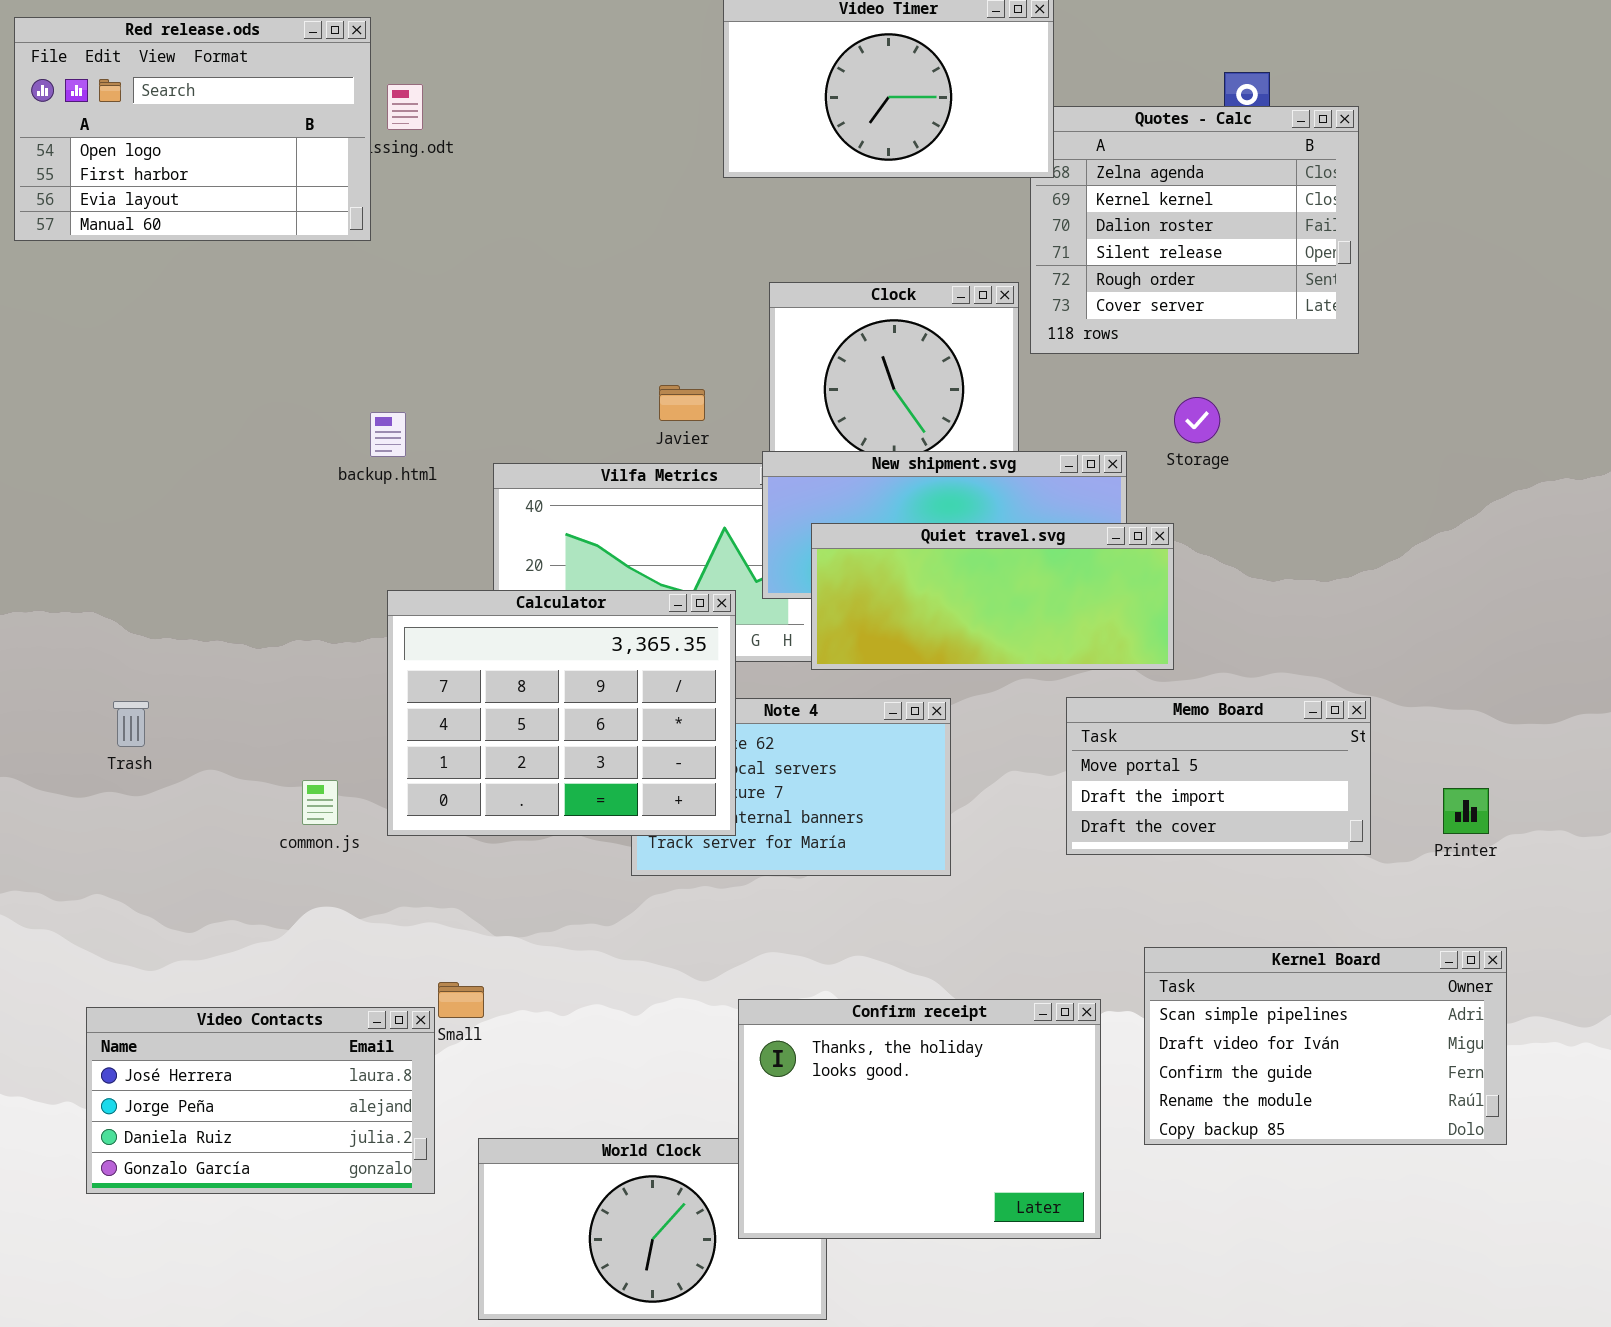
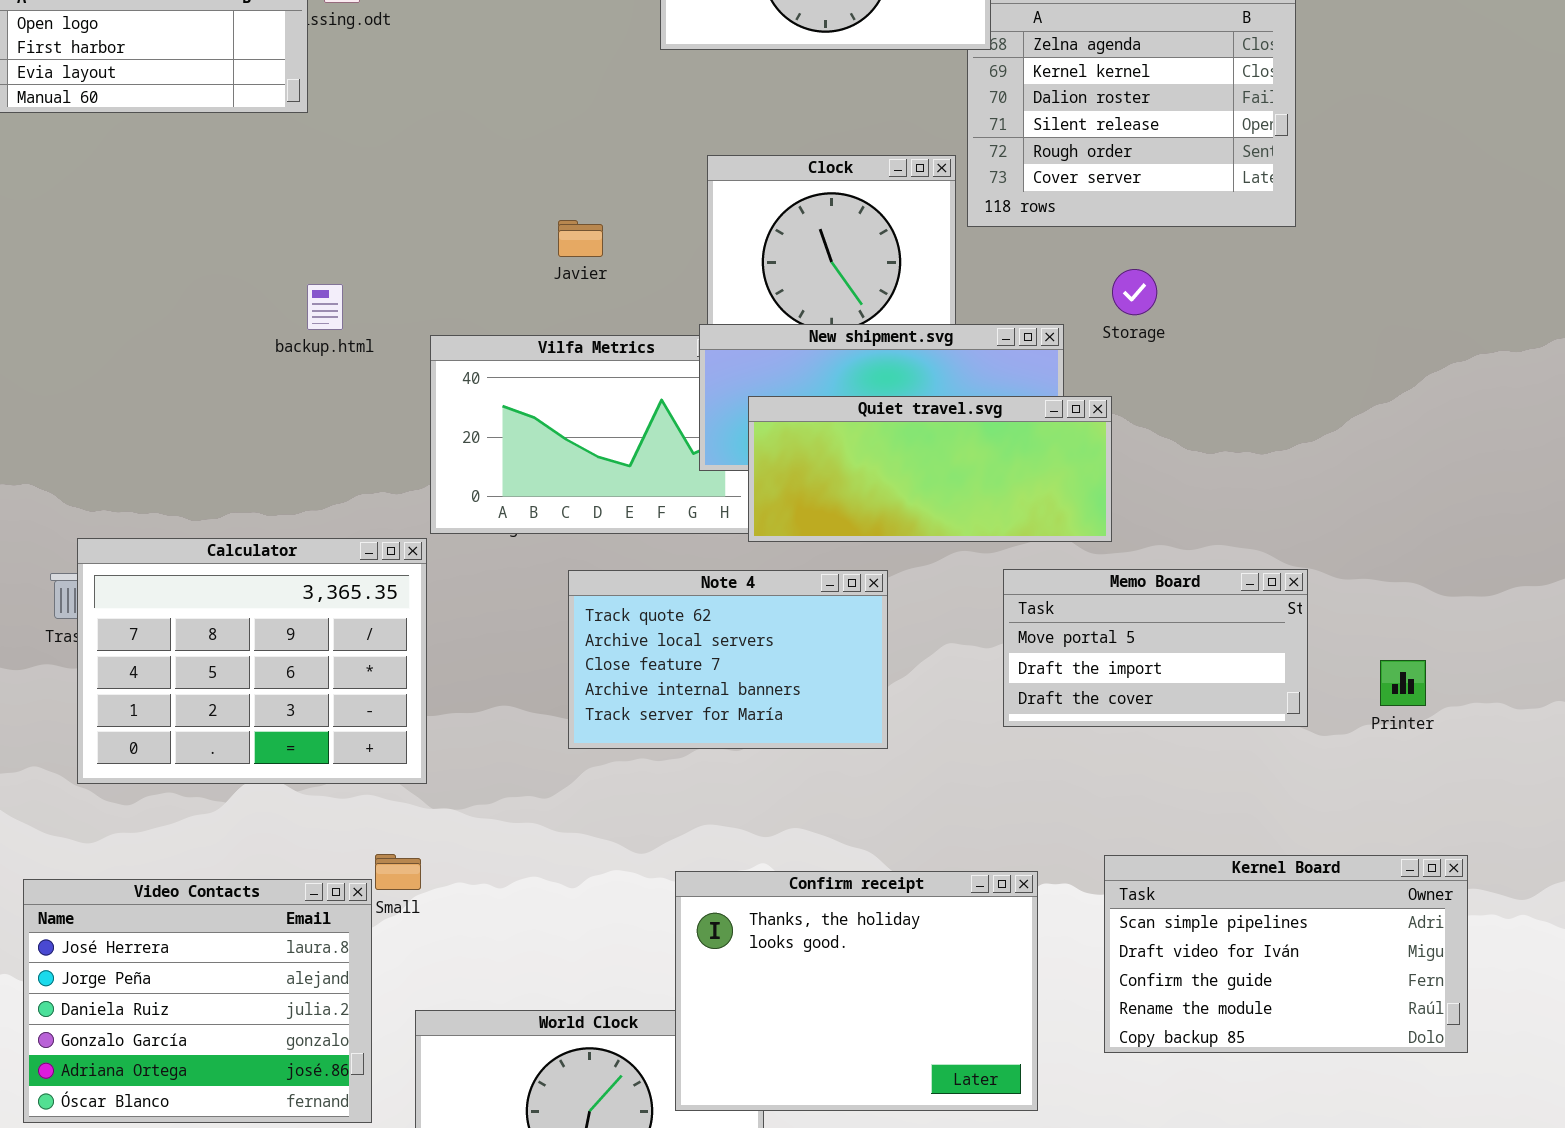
Javier: [659,385,705,421] -> [558,220,603,257], moved
Calculator: [387,590,736,836] -> [77,538,427,784], moved
Kernel Board: [1144,947,1507,1145] -> [1104,855,1468,1053], moved
Video Contacts: [86,1007,435,1194] -> [23,879,372,1123], resized

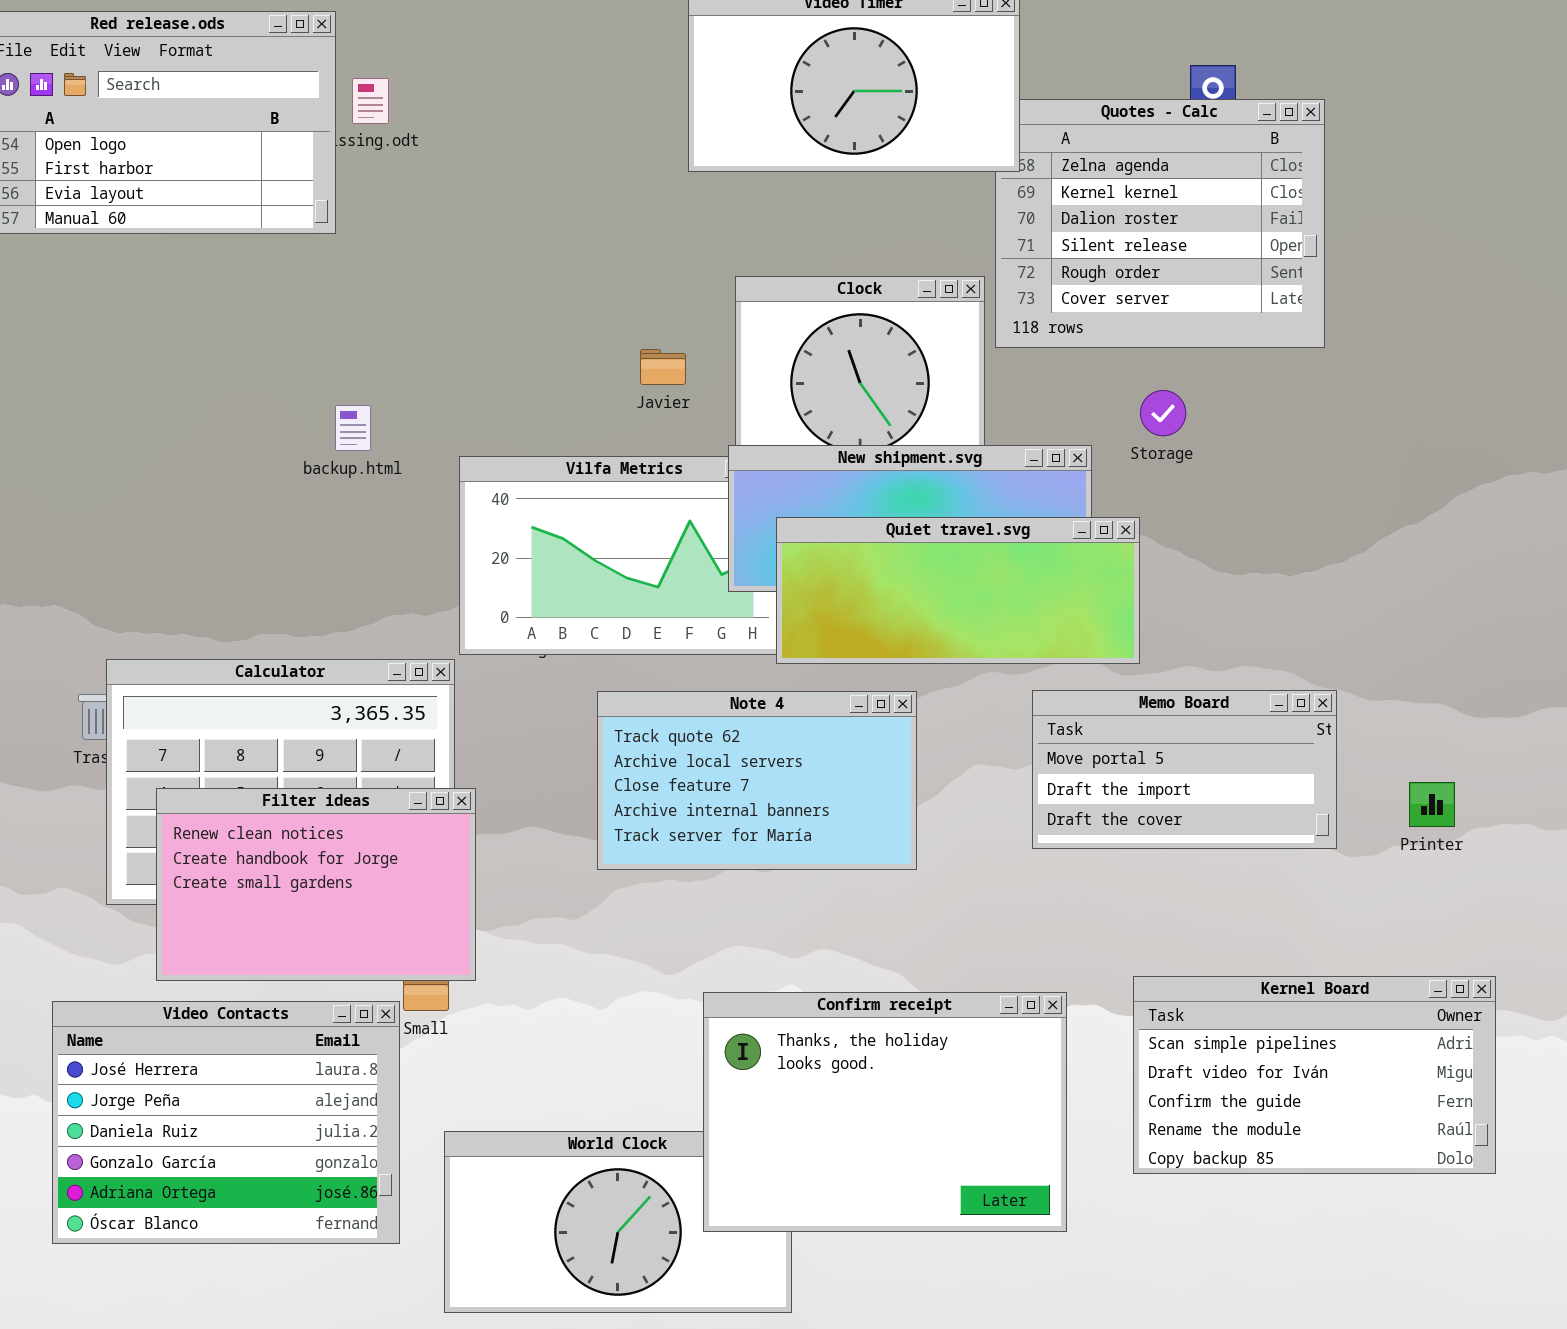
Javier: [558,220,603,257] -> [640,349,686,385], moved
Filter ideas: none -> [156,788,476,981], opened

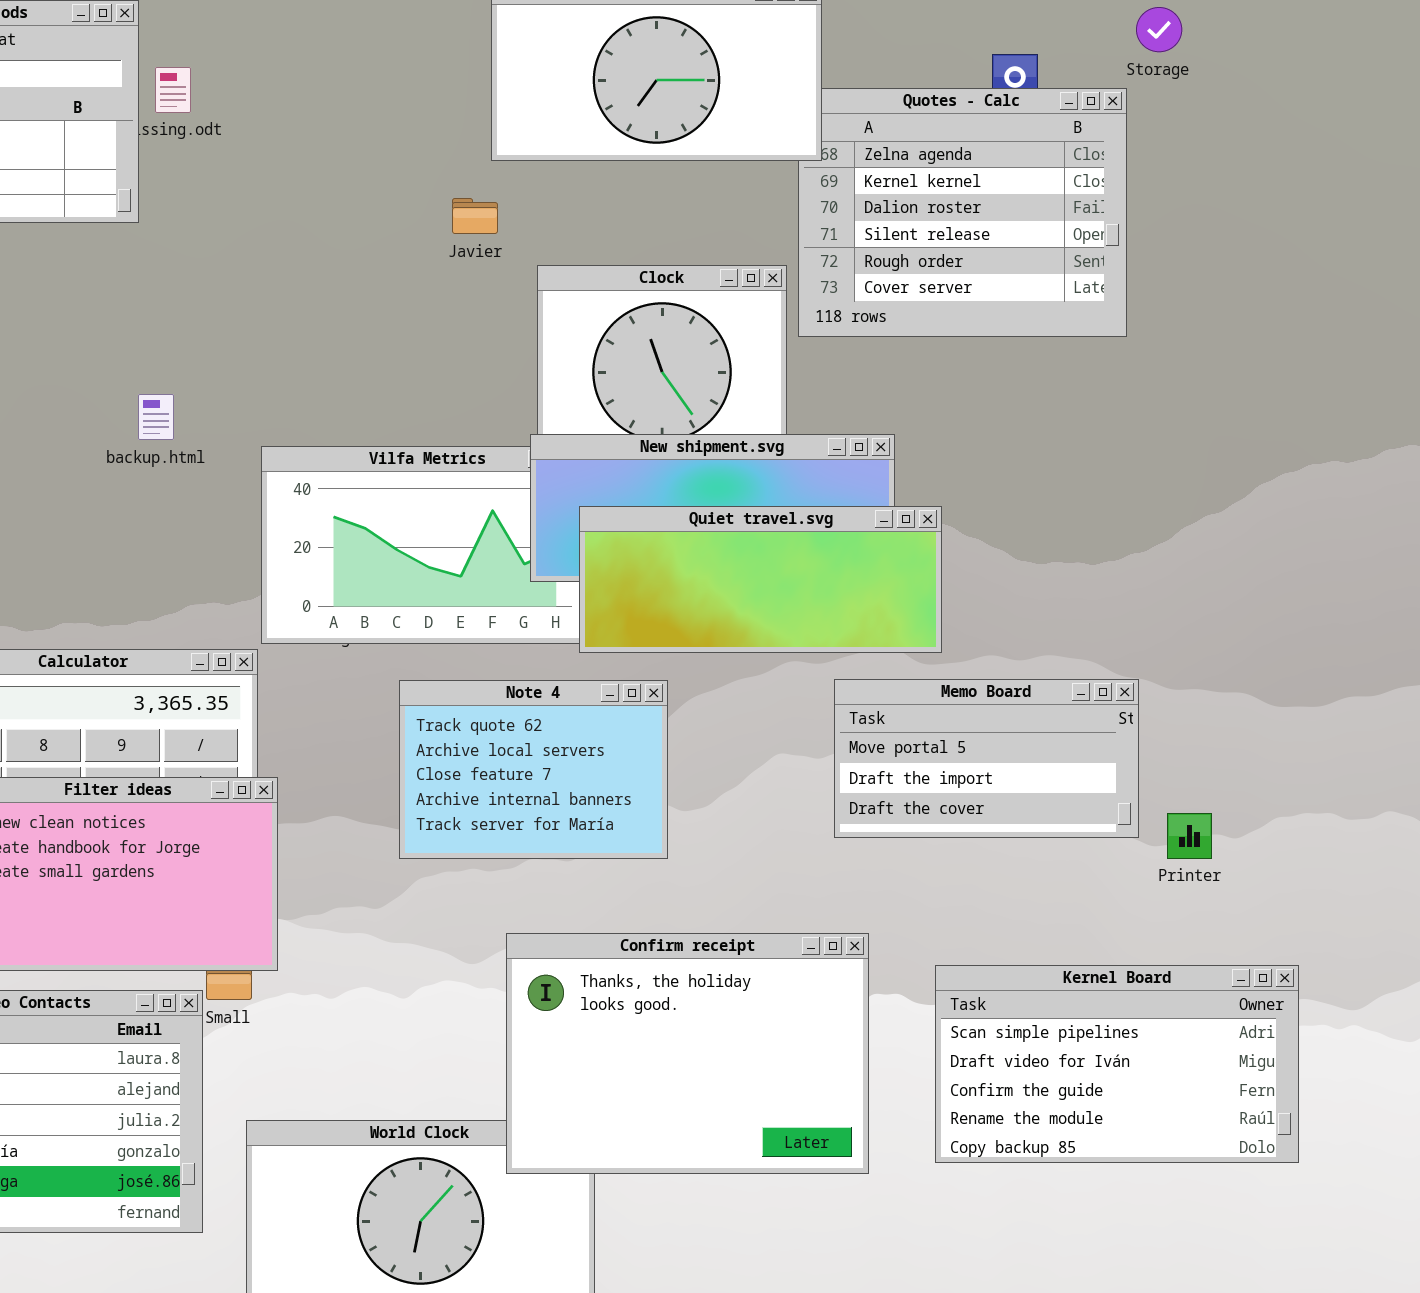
Javier: [640,349,686,385] -> [452,198,498,234], moved
Storage: [1140,390,1186,436] -> [1136,7,1182,52], moved
Note 4: [597,691,917,870] -> [399,680,668,859], resized
Printer: [1409,782,1455,827] -> [1167,813,1212,859], moved
Confirm receipt: [703,992,1067,1232] -> [506,933,869,1174], moved

